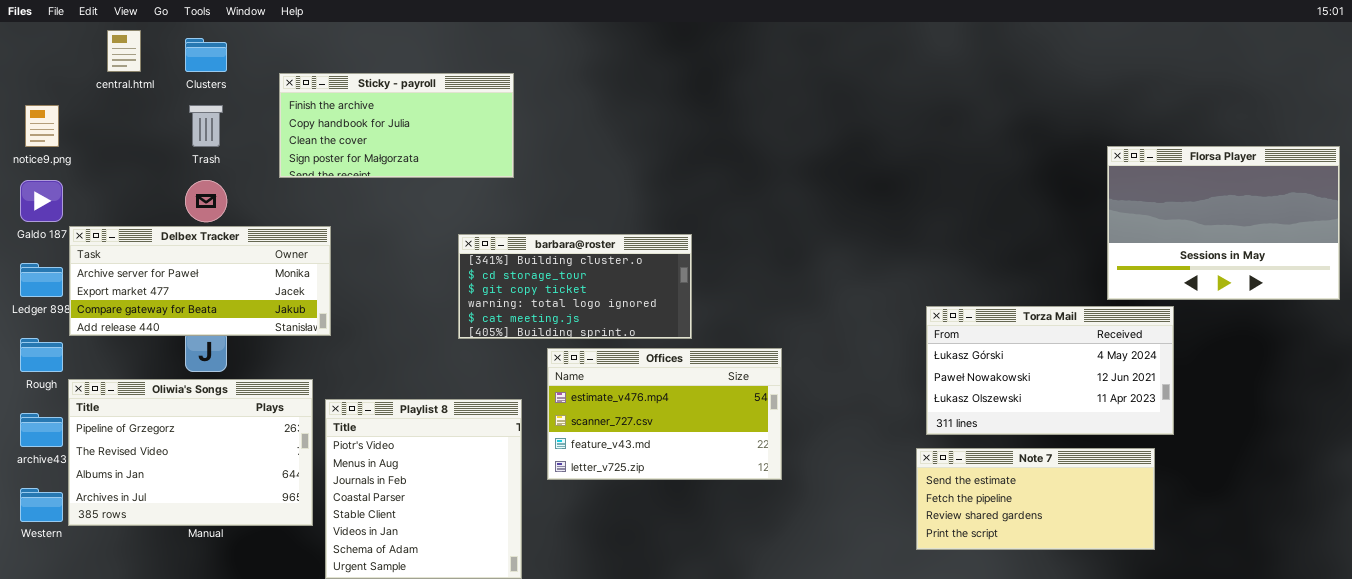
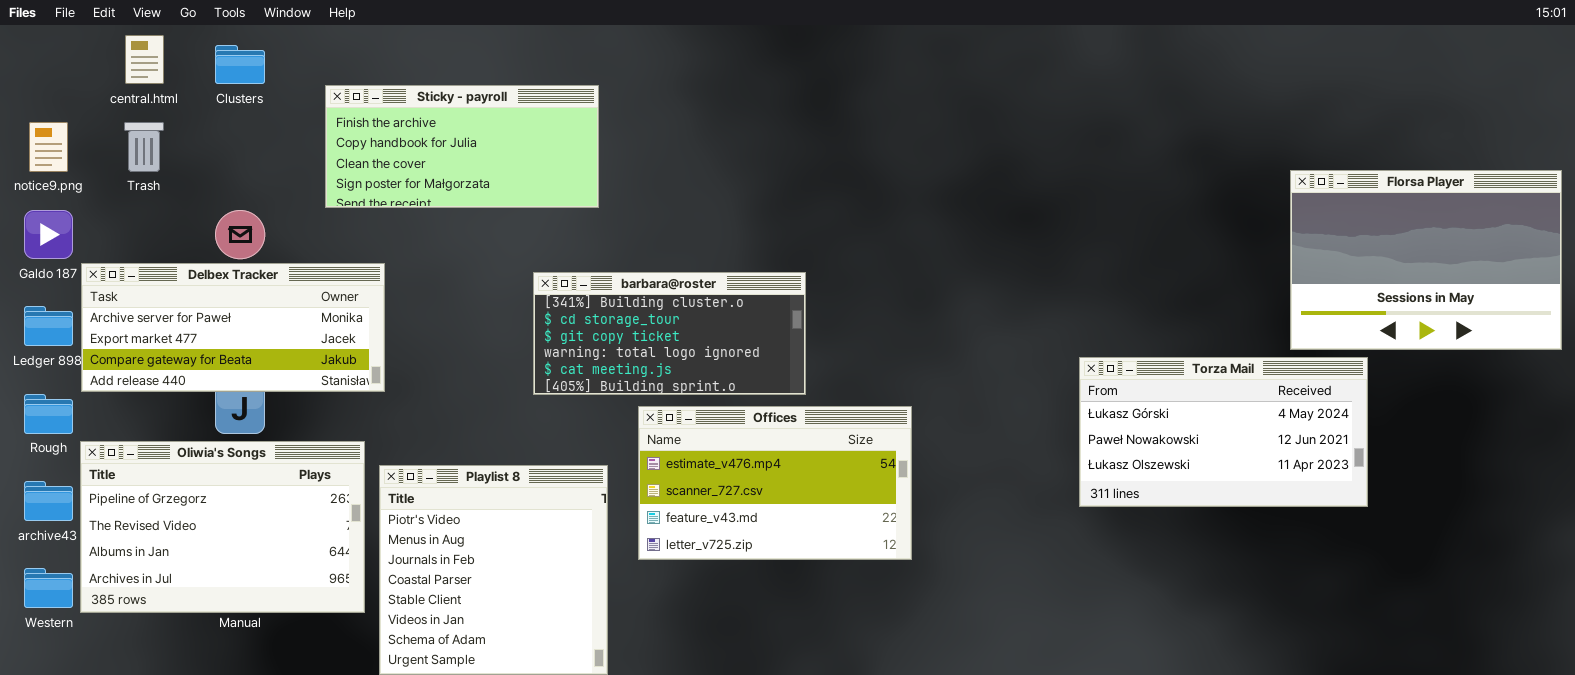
Trash: [189,105,223,147] -> [124,122,164,172], moved
Note 7: [916,448,1155,550] -> none, closed

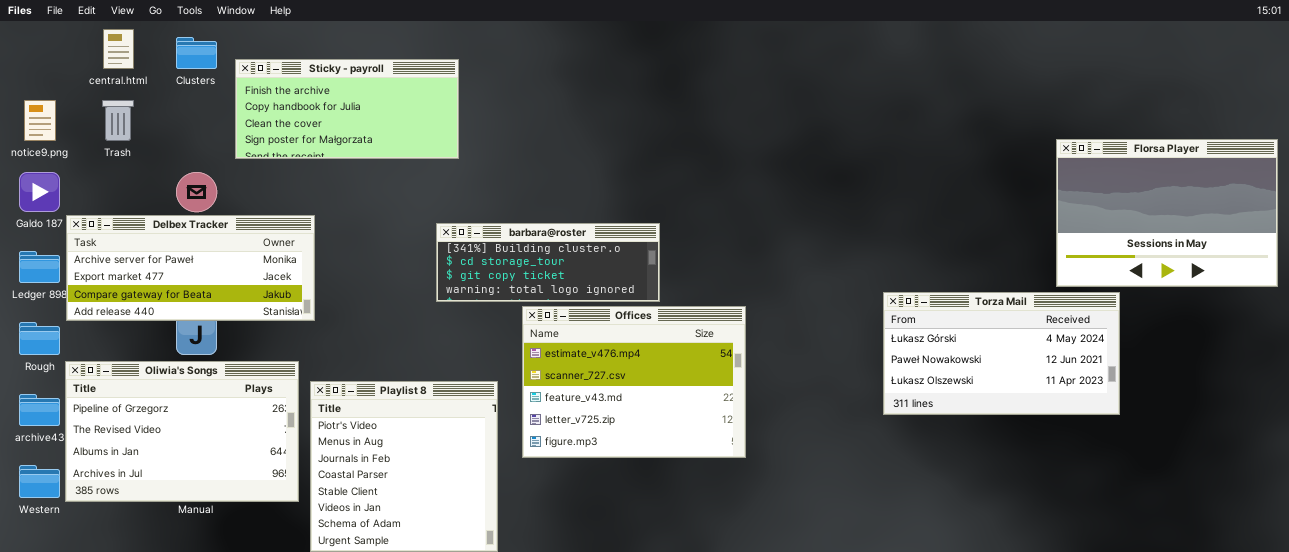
Sticky - payroll: [325,85,599,208] -> [235,59,459,159], moved
barbara@roster: [533,272,806,395] -> [436,223,660,302], resized
Offices: [638,406,912,560] -> [522,306,746,458], resized

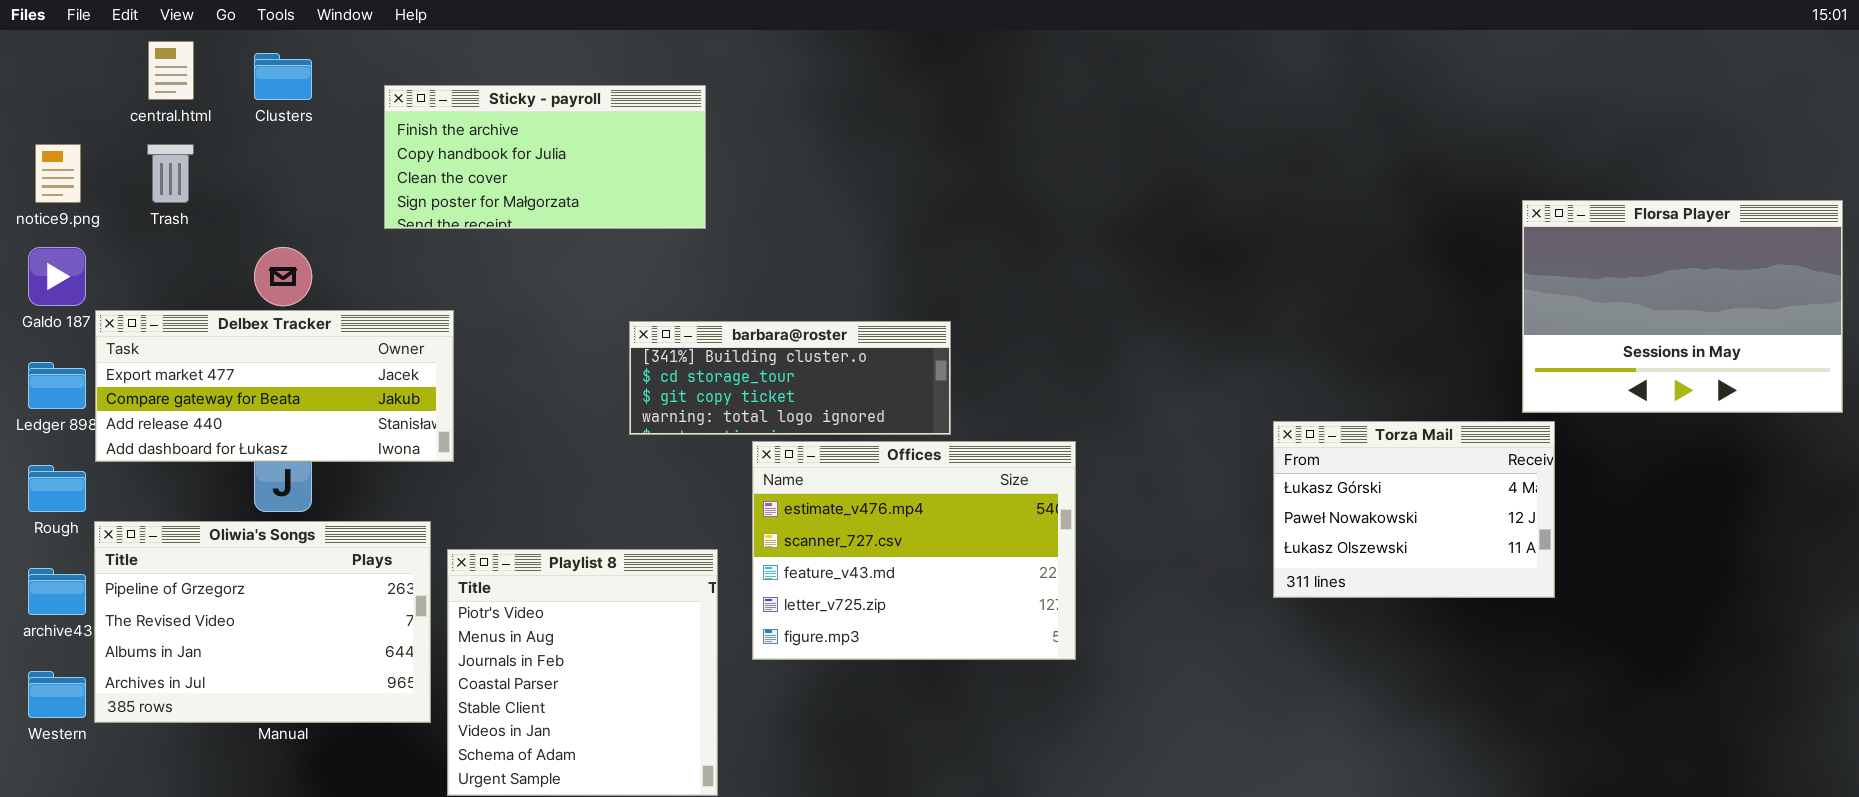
Sticky - payroll: [235,59,459,159] -> [384,85,706,229], moved
Delbex Tracker: [66,215,315,321] -> [95,310,454,462], scrolled down 1 row
Torza Mail: [883,292,1120,415] -> [1273,421,1555,598], resized

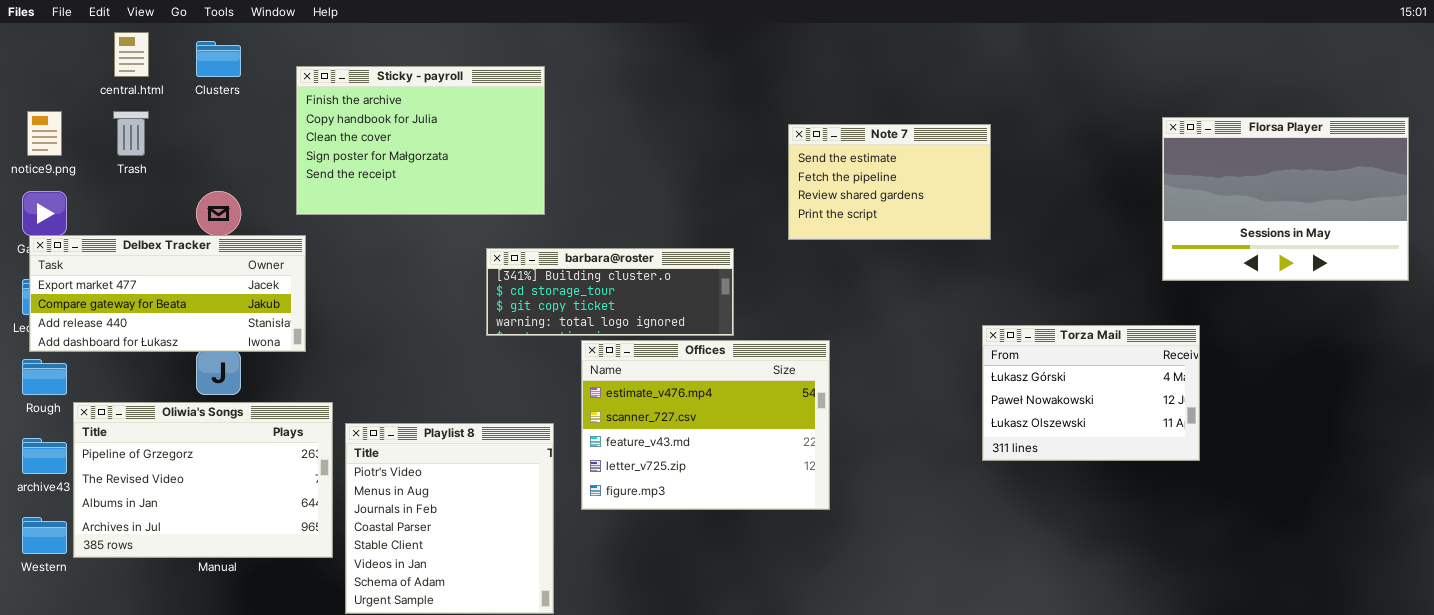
Sticky - payroll: [384,85,706,229] -> [296,66,545,215], resized
Note 7: none -> [788,124,991,240], opened
Florsa Player: [1522,200,1843,413] -> [1162,117,1409,281], moved
Delbex Tracker: [95,310,454,462] -> [29,235,306,352], moved

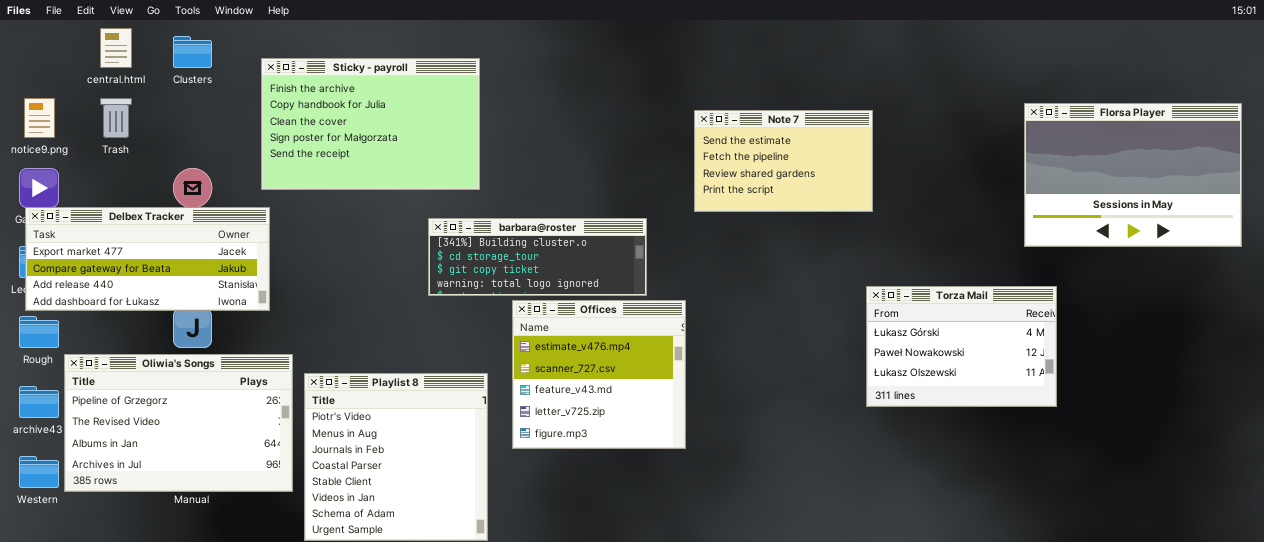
Offices: [581,340,830,510] -> [512,300,686,449], resized

